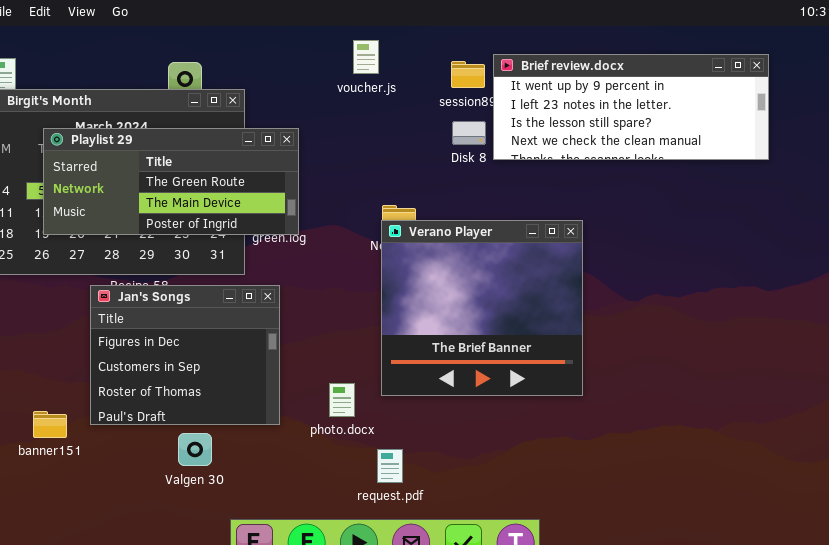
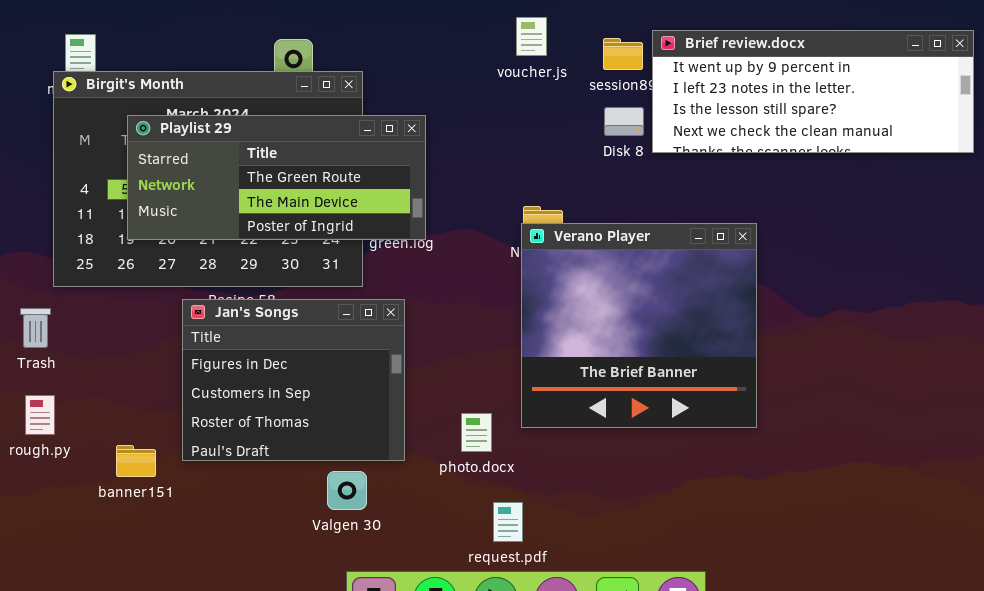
voucher.js: [353,40,379,74] -> [516,17,547,56], moved
Valgen 30: [178,433,212,466] -> [327,471,367,510], moved
request.pdf: [377,449,403,483] -> [493,502,523,542], moved

